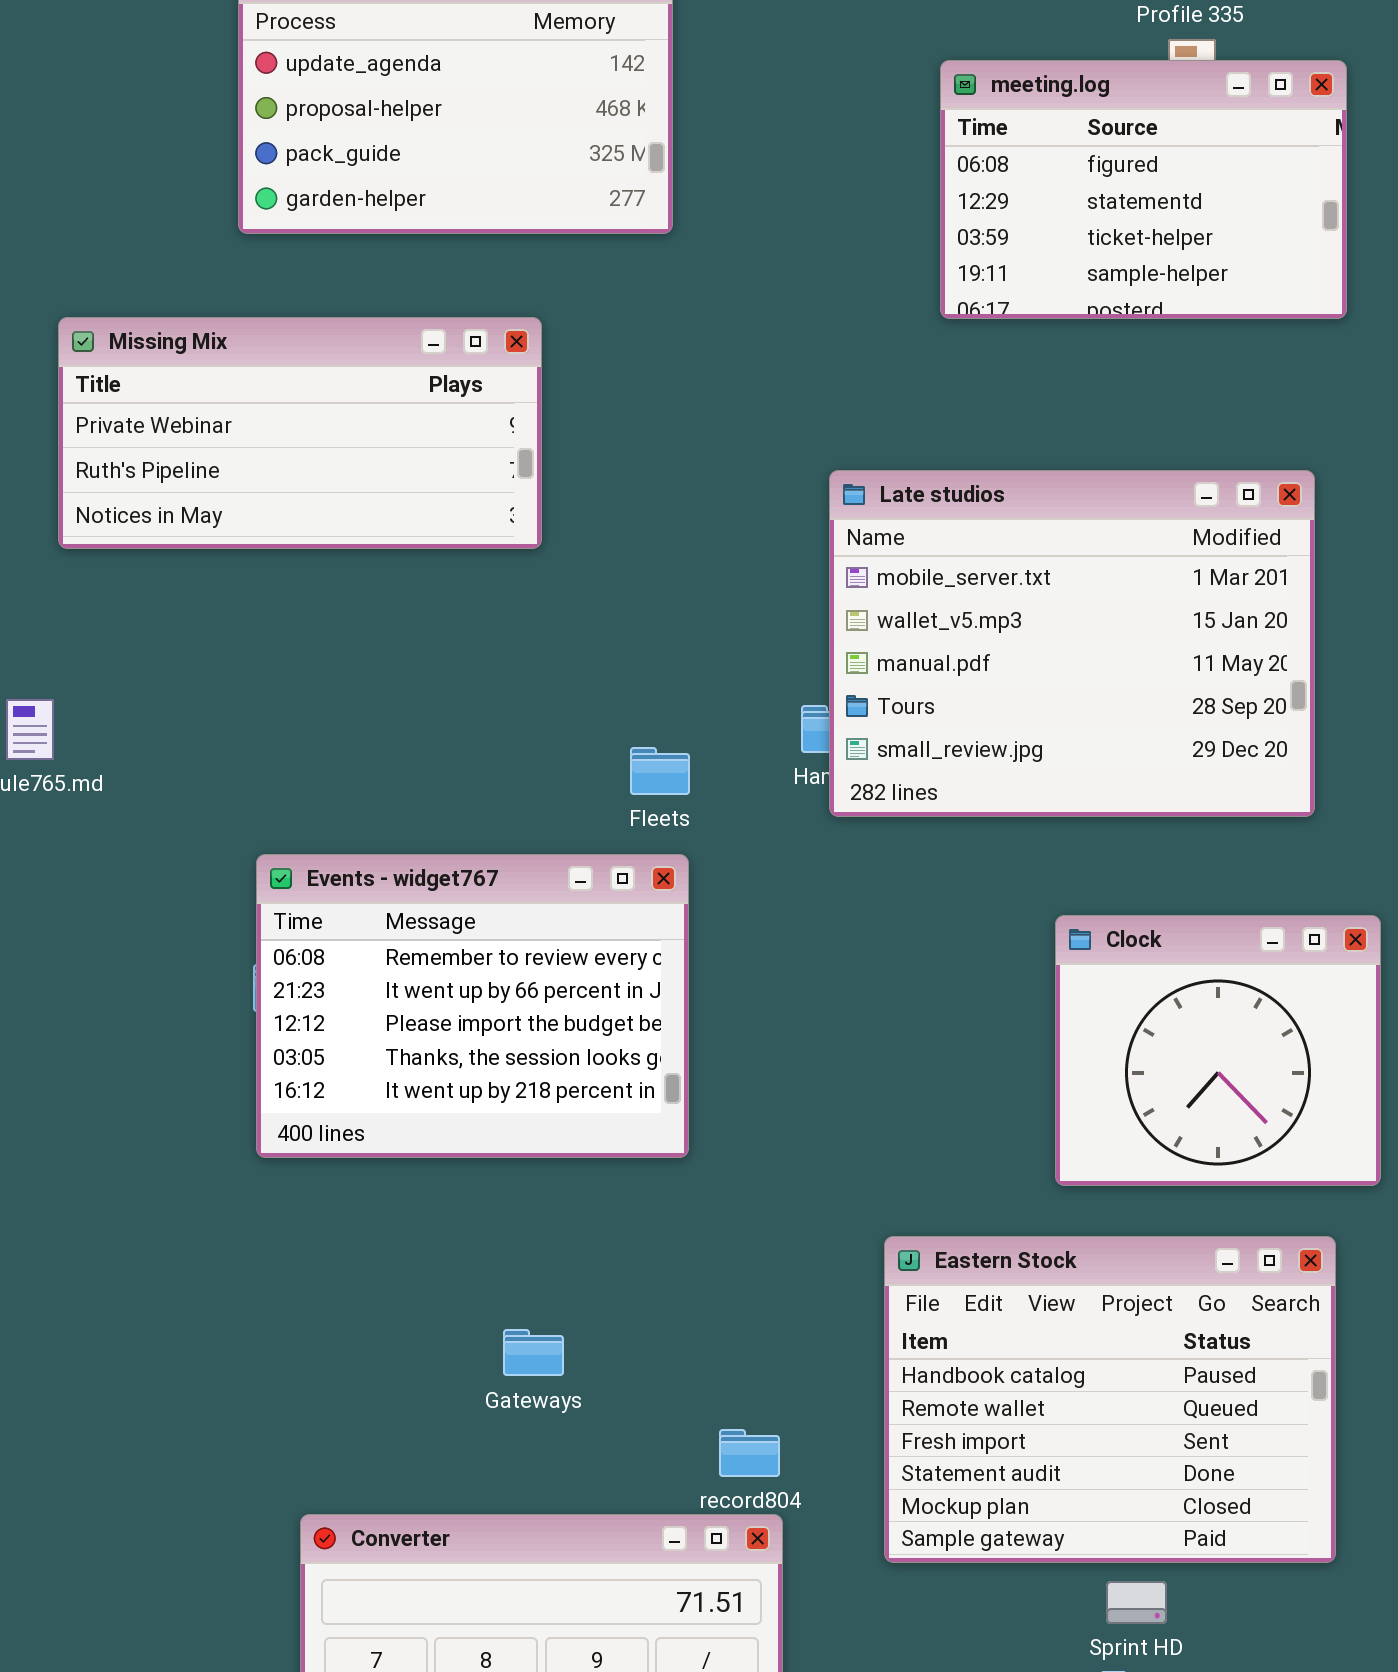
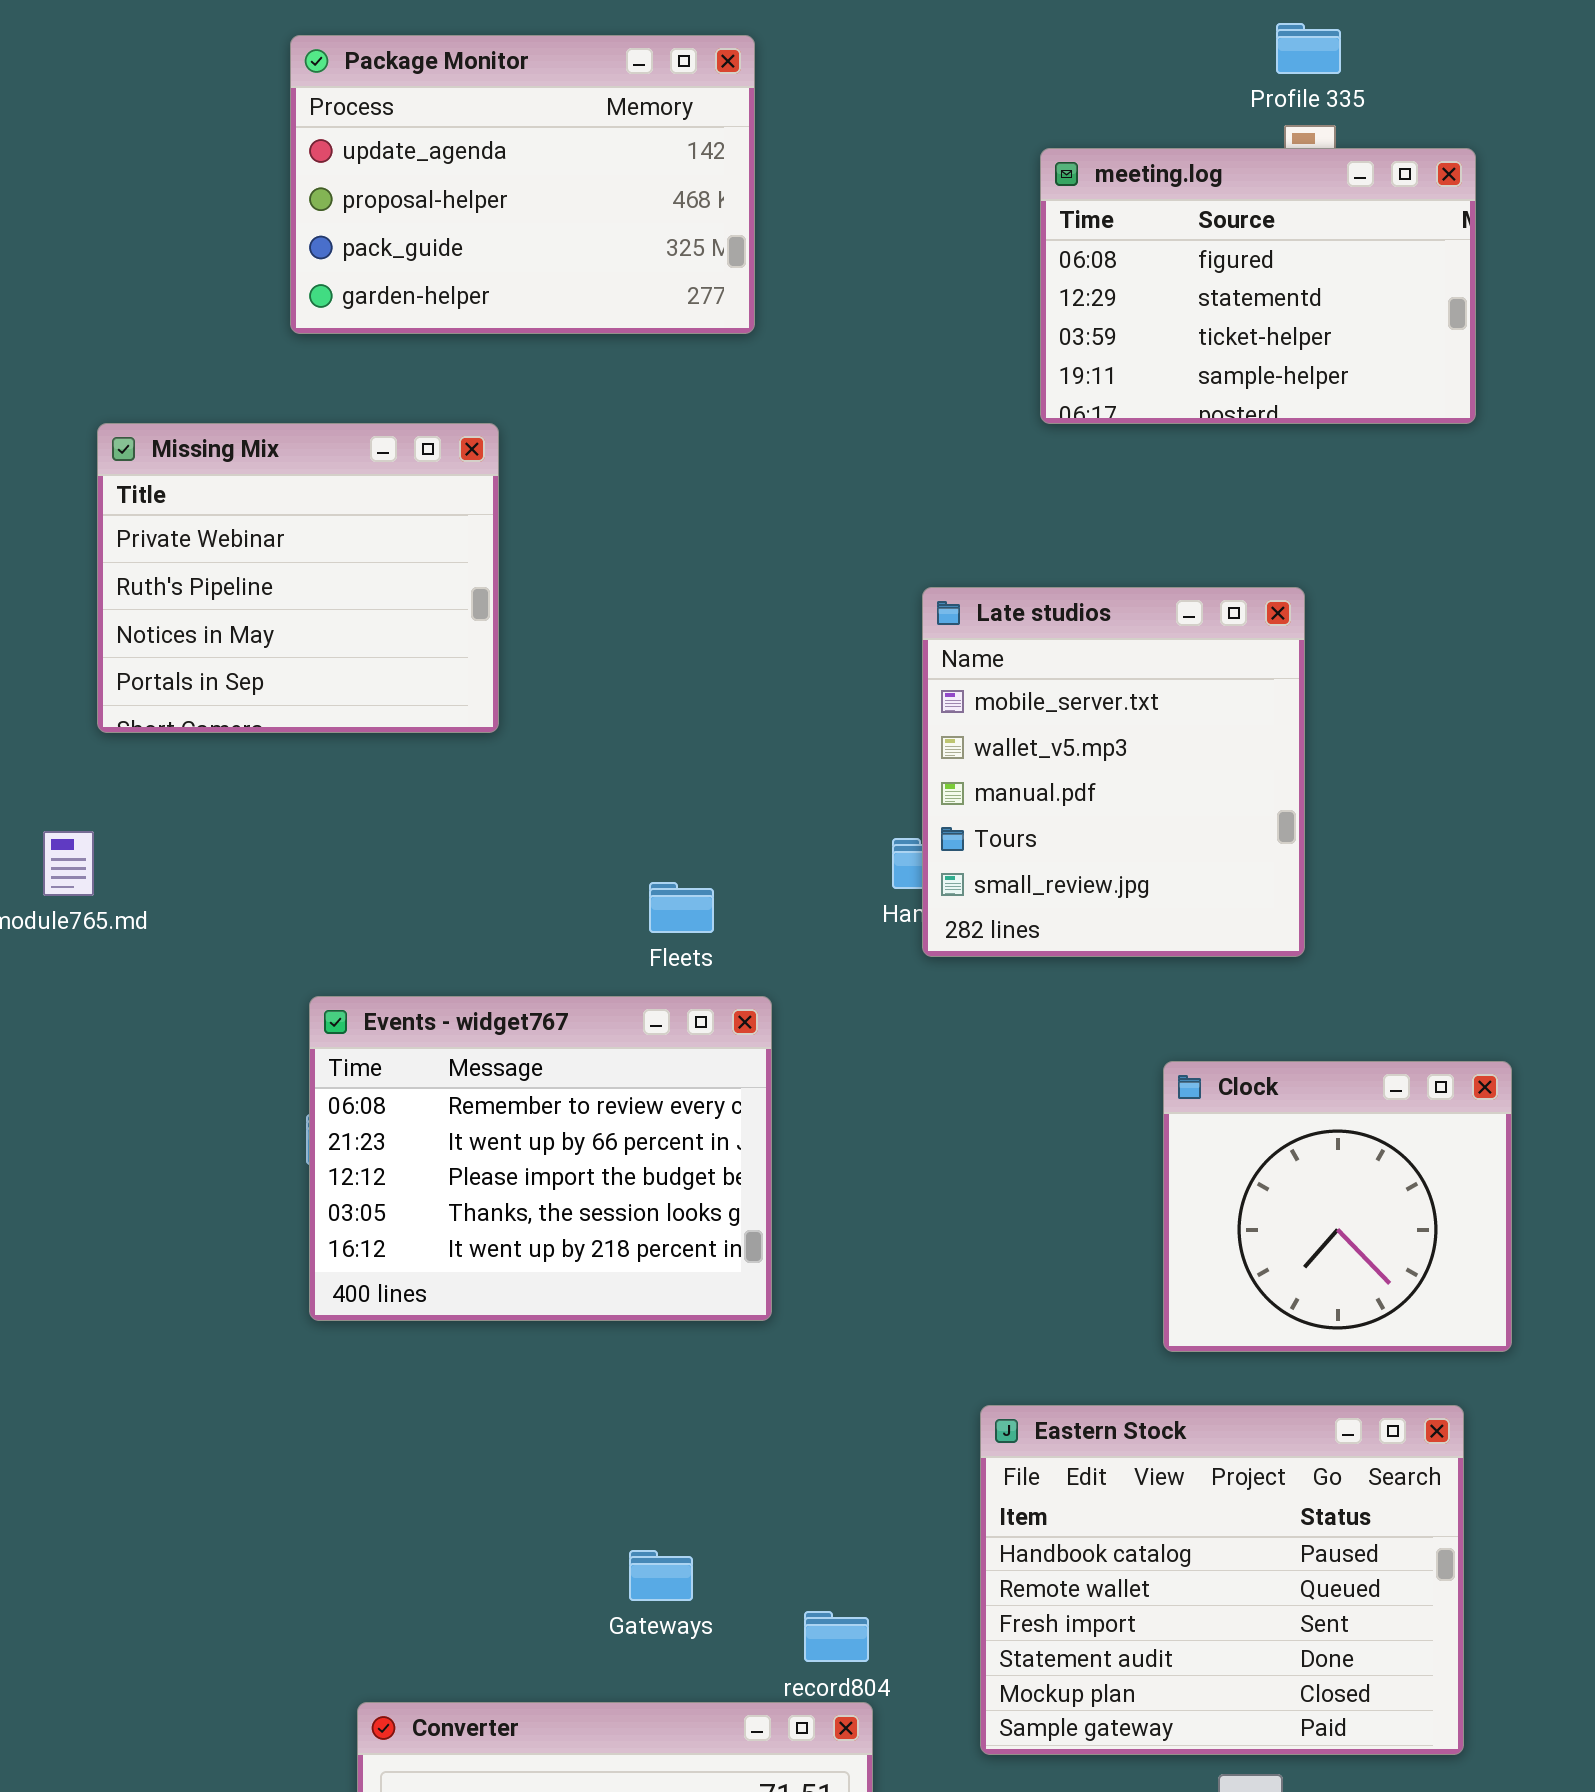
Missing Mix: [58,317,542,549] -> [97,423,499,733], resized
Late studios: [829,470,1315,817] -> [922,587,1305,957], resized
Fleets: [630,747,690,795] -> [649,882,714,933], moved
Gateways: [503,1329,564,1376] -> [629,1550,693,1601], moved

